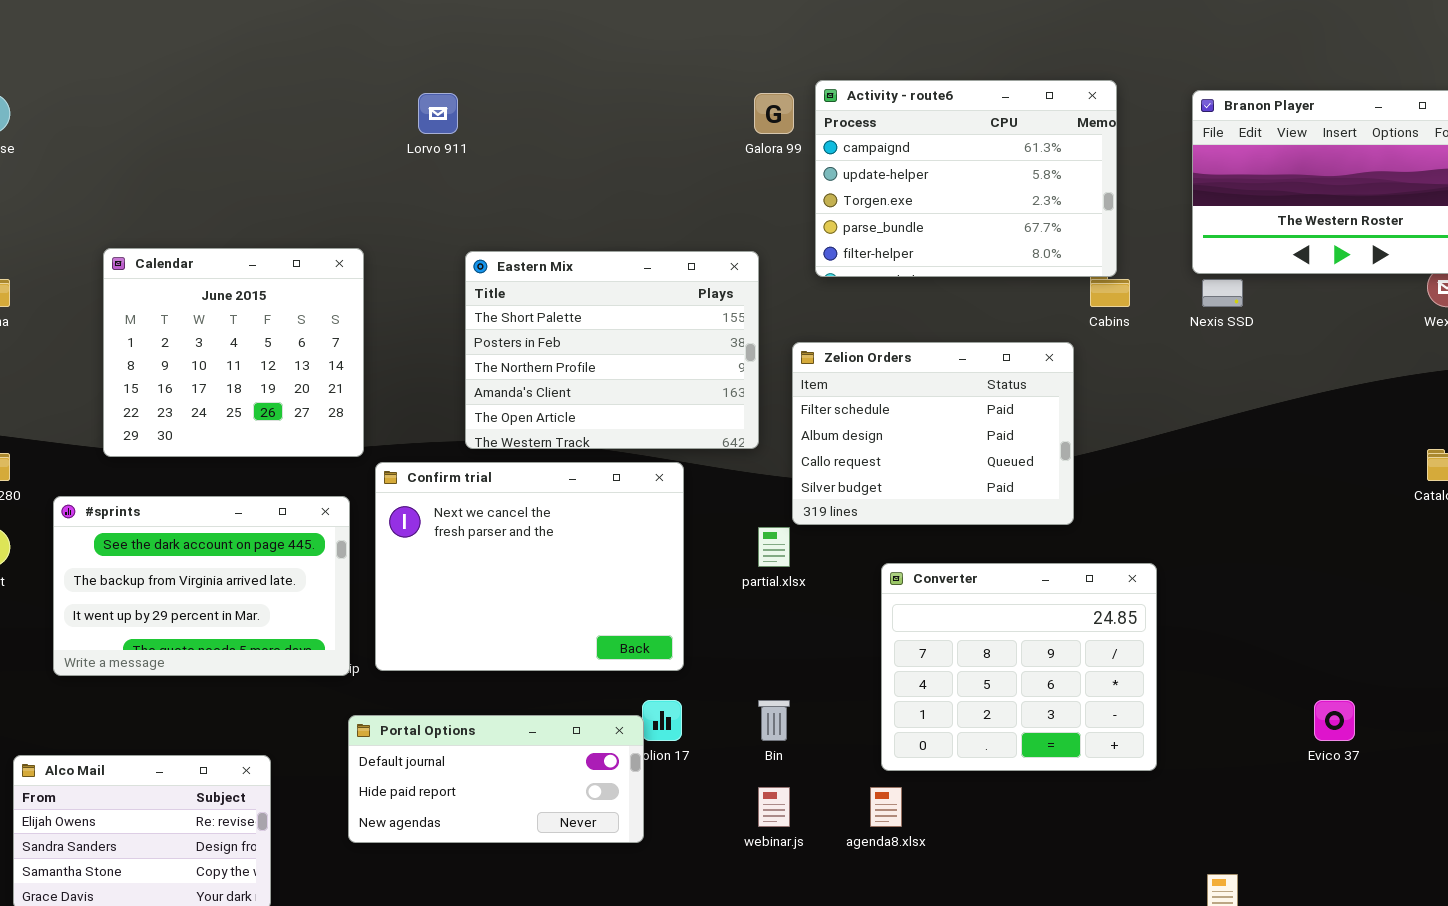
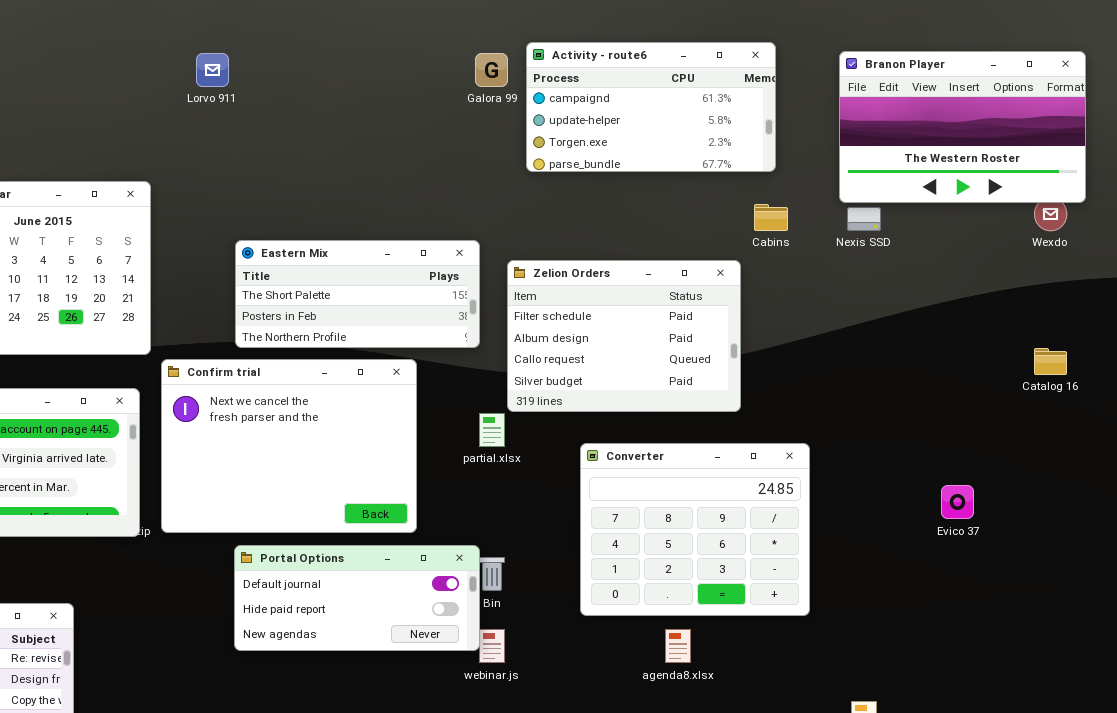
Activity - route6: [815,80,1117,277] -> [526,42,776,172], resized
Eastern Mix: [465,251,759,449] -> [235,240,480,348], resized
Evico 37: [1314,700,1355,741] -> [941,485,974,519], moved
Portal Options: [348,715,644,843] -> [234,545,480,651], moved
agenda8.xlsx: [870,787,902,827] -> [665,629,691,663], moved

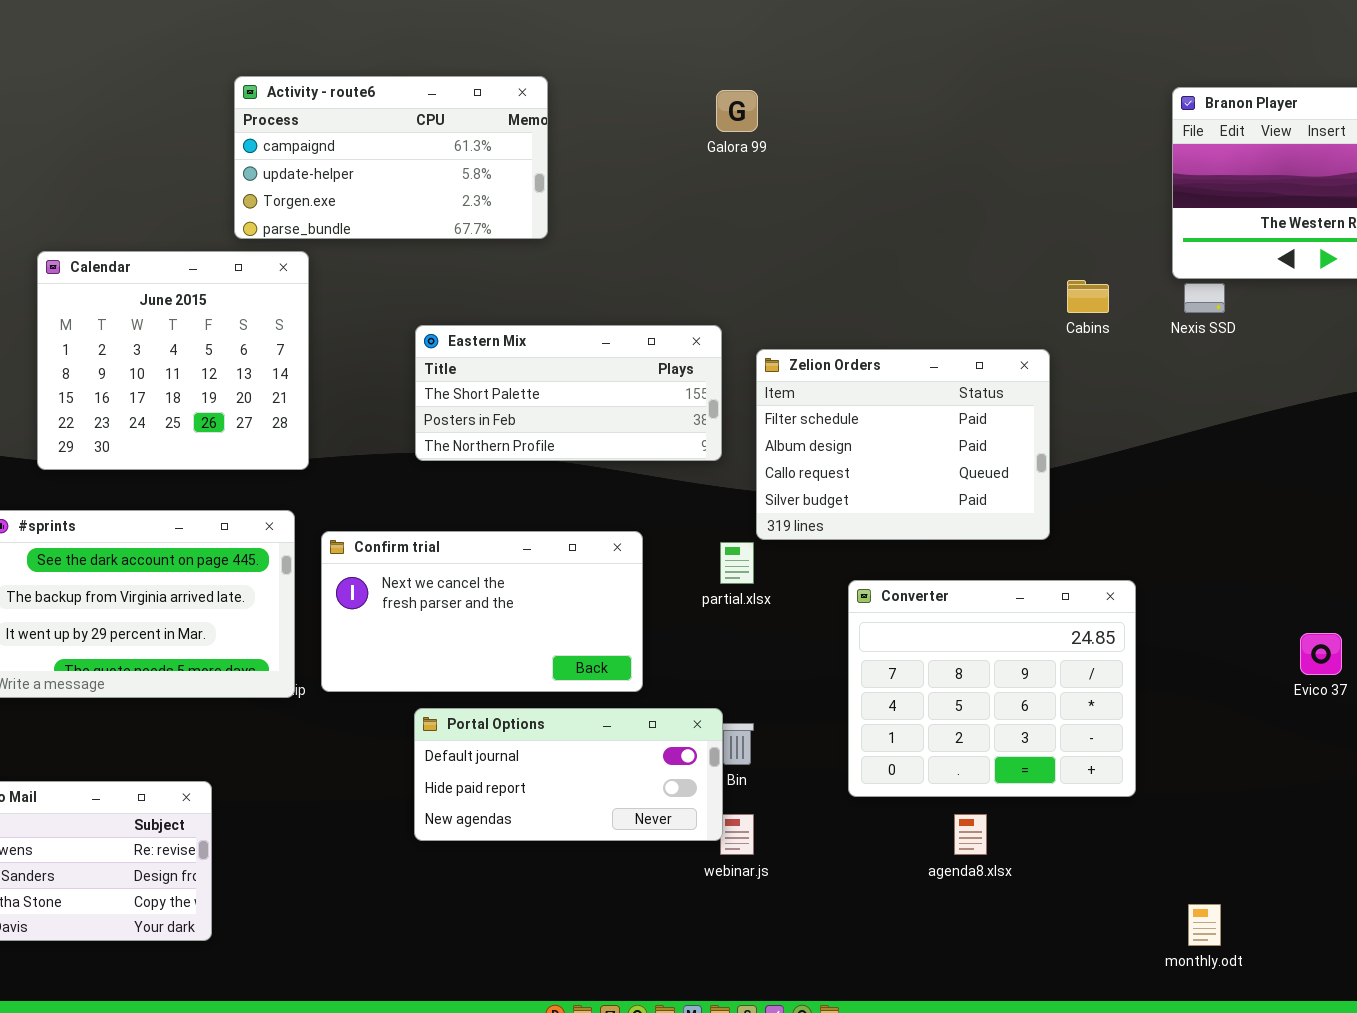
Activity - route6: [526,42,776,172] -> [234,76,548,239], moved
Confirm trial: [161,359,417,533] -> [321,531,643,692], resized

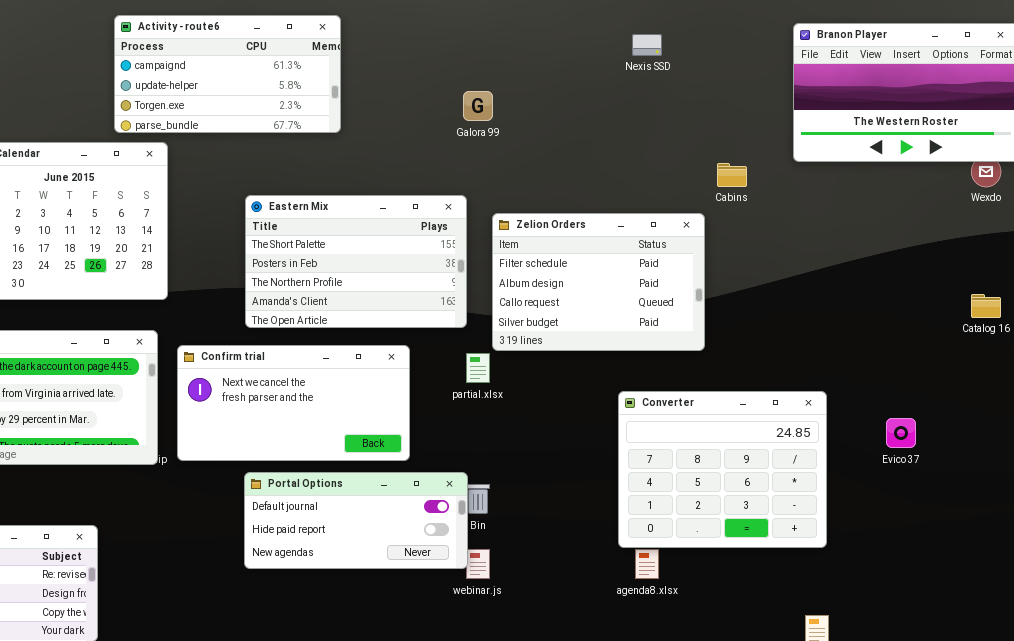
Galora 99: [716,90,758,132] -> [463,91,493,121], moved
Nexis SSD: [1184,283,1225,313] -> [632,34,662,56], moved
Eastern Mix: [415,325,722,461] -> [245,195,467,328], resized
Converter: [848,580,1136,797] -> [618,391,827,548], moved

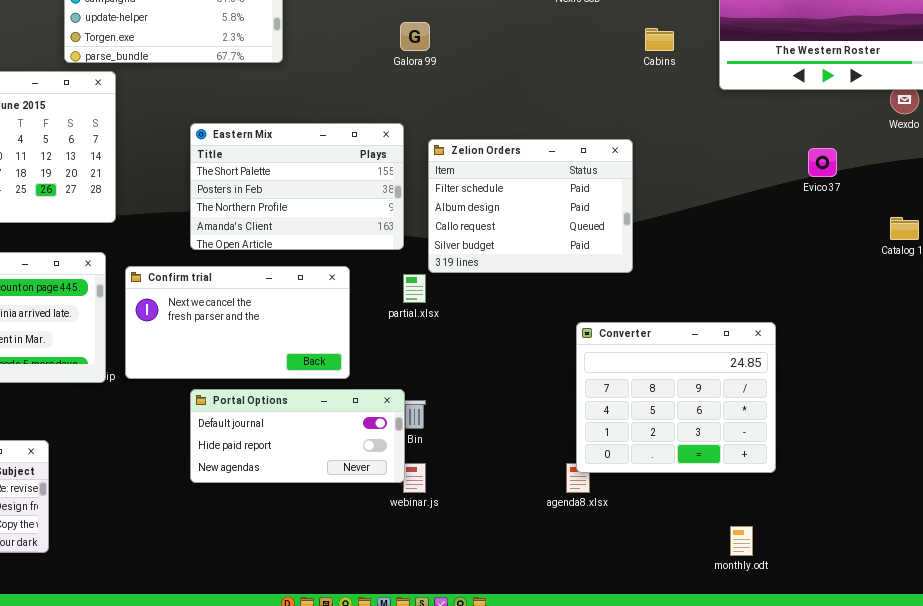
Cabins: [717,163,747,187] -> [645,28,674,51], moved
Converter: [618,391,827,548] -> [576,322,776,473], moved
Evico 37: [886,418,916,448] -> [808,148,837,177], moved

